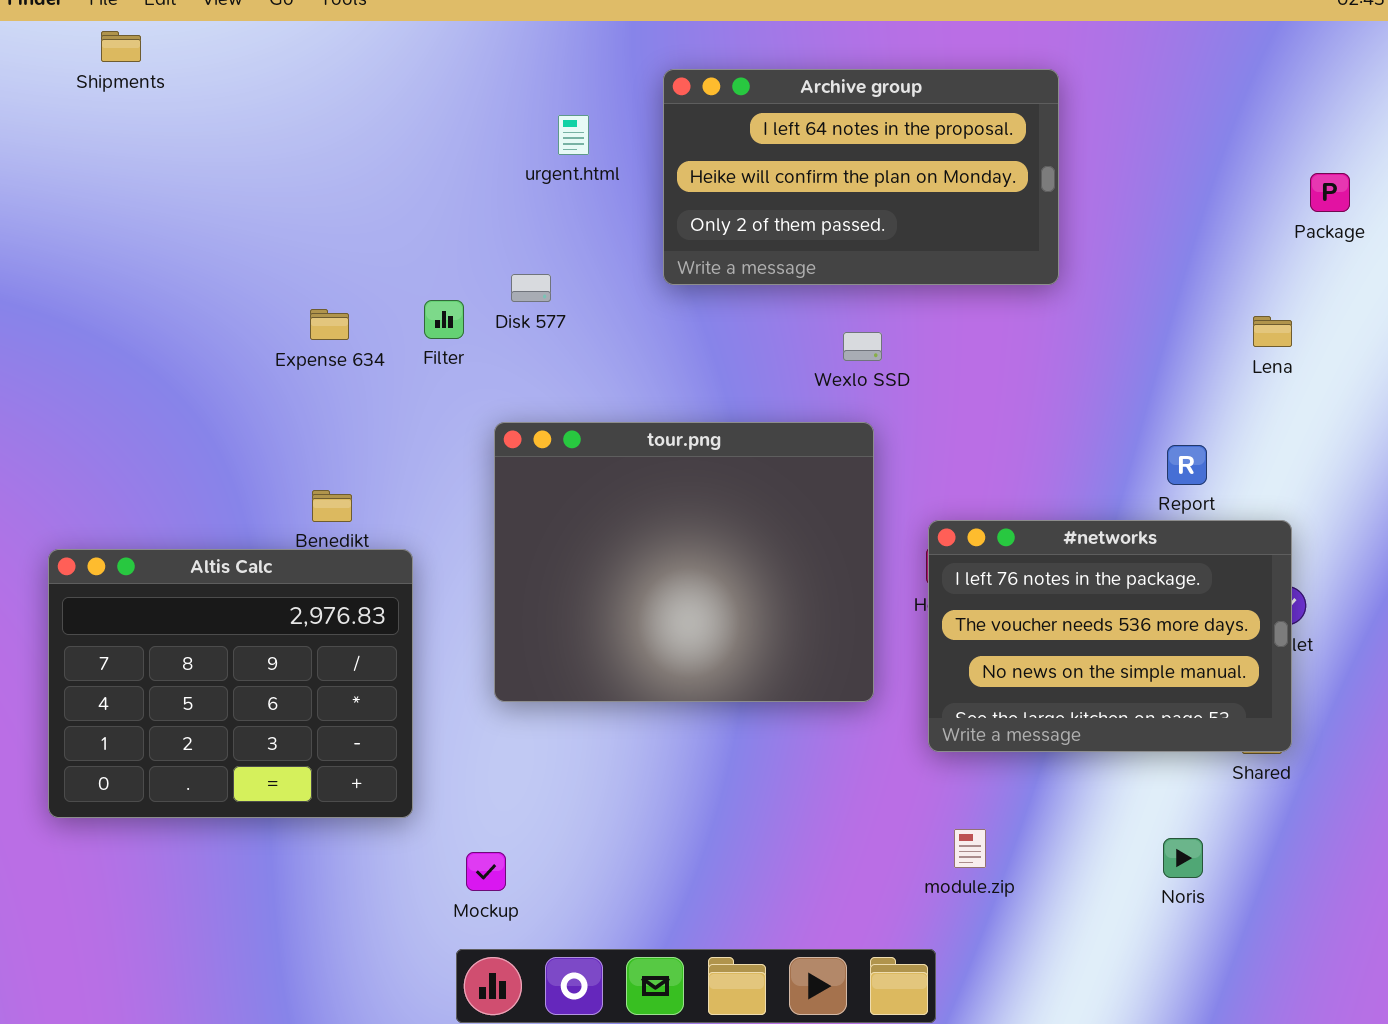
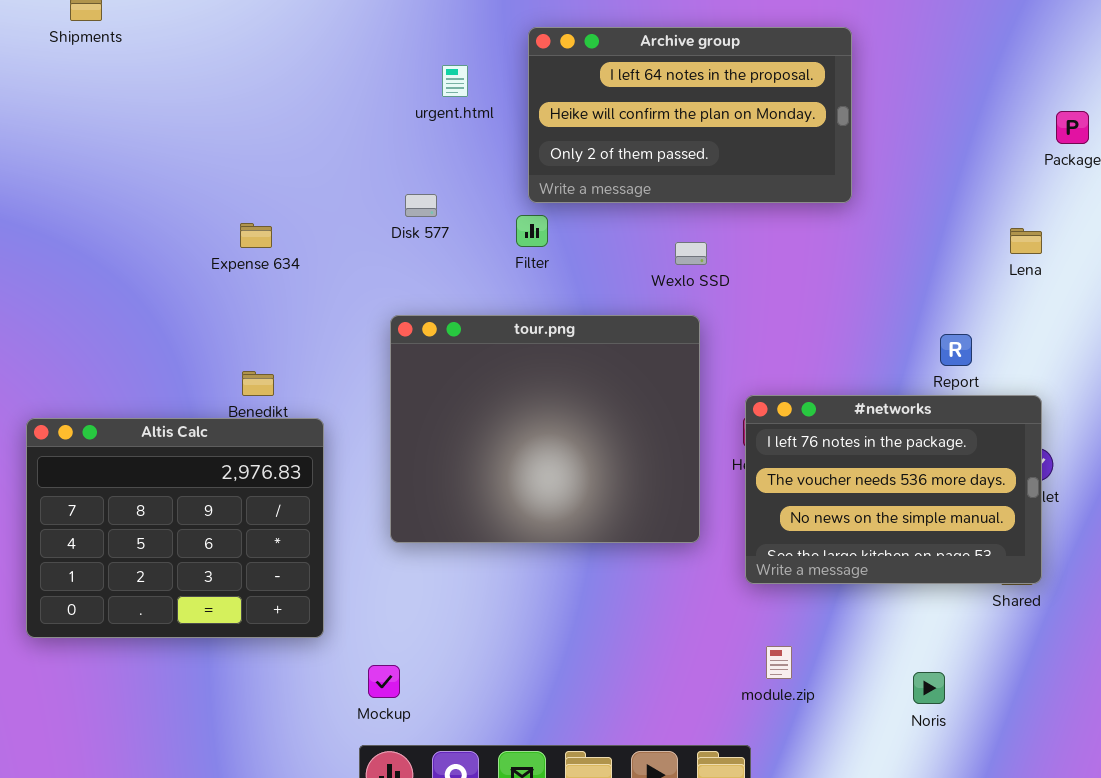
Filter: [424,300,464,339] -> [516,215,548,247], moved
Noris: [1163,838,1203,878] -> [913,672,945,704], moved

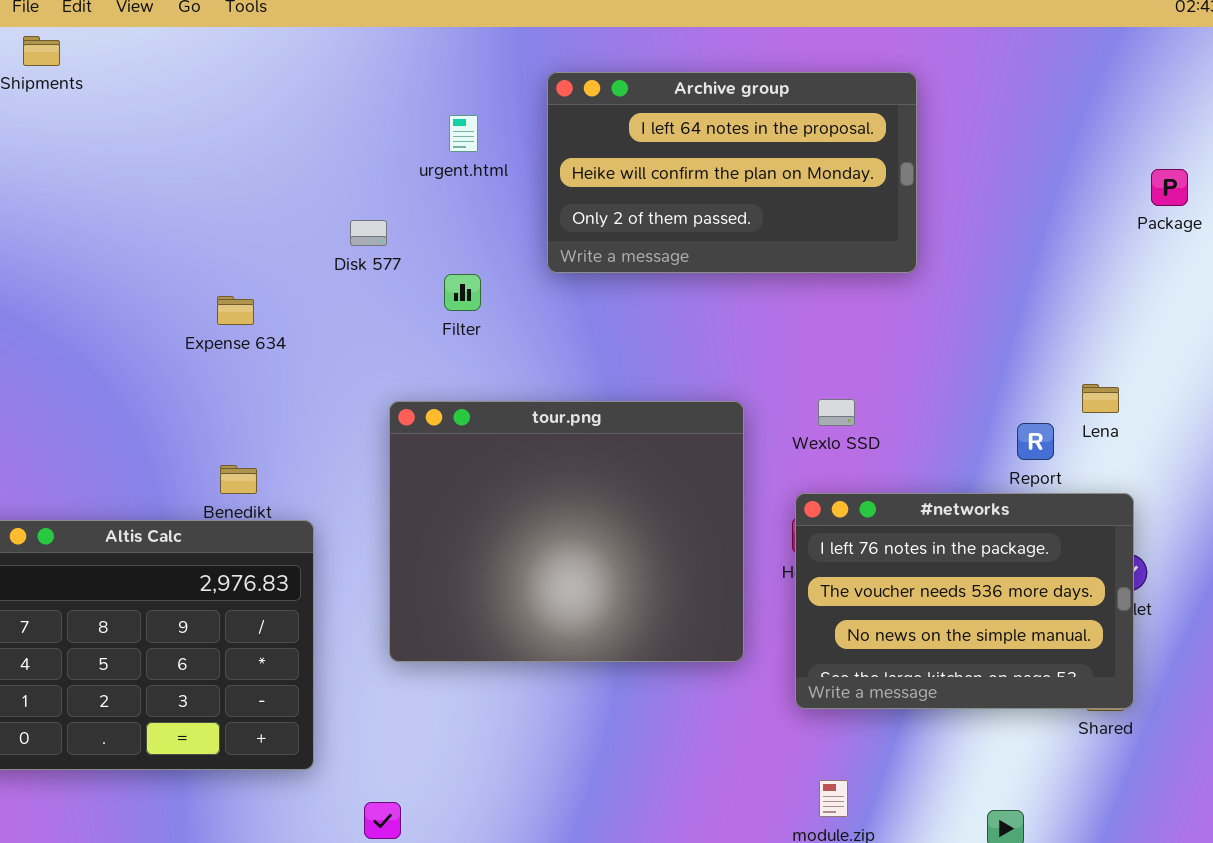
Disk 577: [405,194,437,217] -> [350,220,387,246], moved
Filter: [516,215,548,247] -> [444,274,481,311], moved
Lena: [1010,228,1042,254] -> [1082,384,1119,413], moved
Wexlo SSD: [675,242,707,265] -> [818,399,855,426], moved

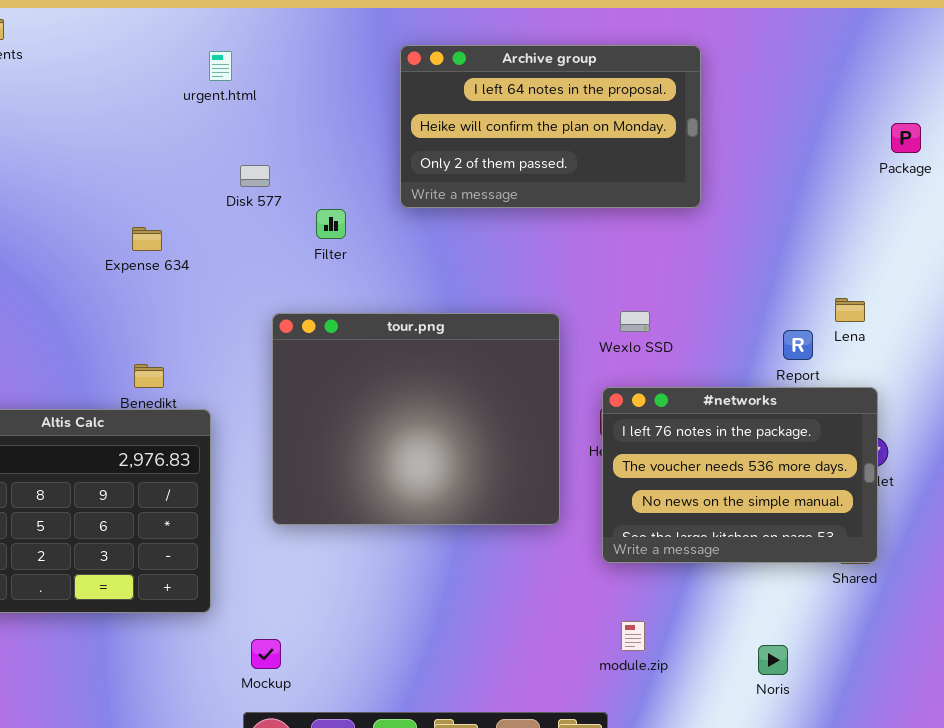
urgent.html: [449,115,478,152] -> [209,51,232,81], moved

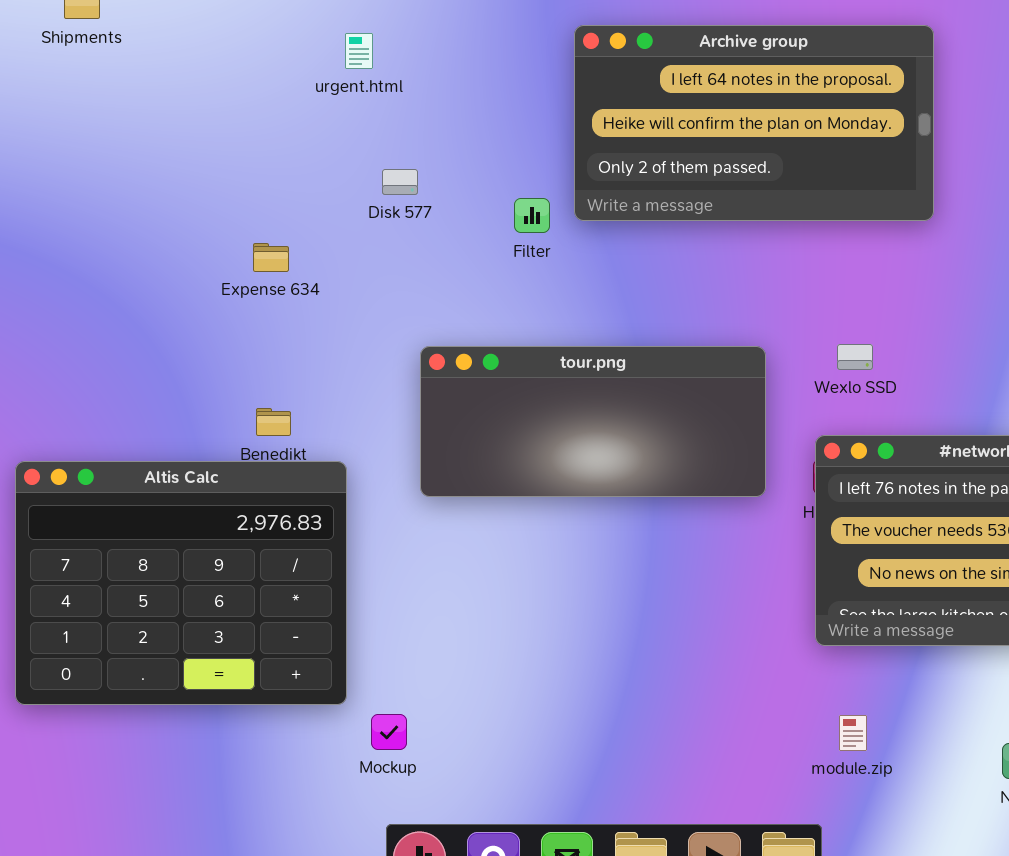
Filter: [316,209,346,239] -> [514,198,550,233], moved
tour.png: [272,313,560,525] -> [420,346,766,497], resized
Mockup: [251,639,281,669] -> [371,714,407,750], moved

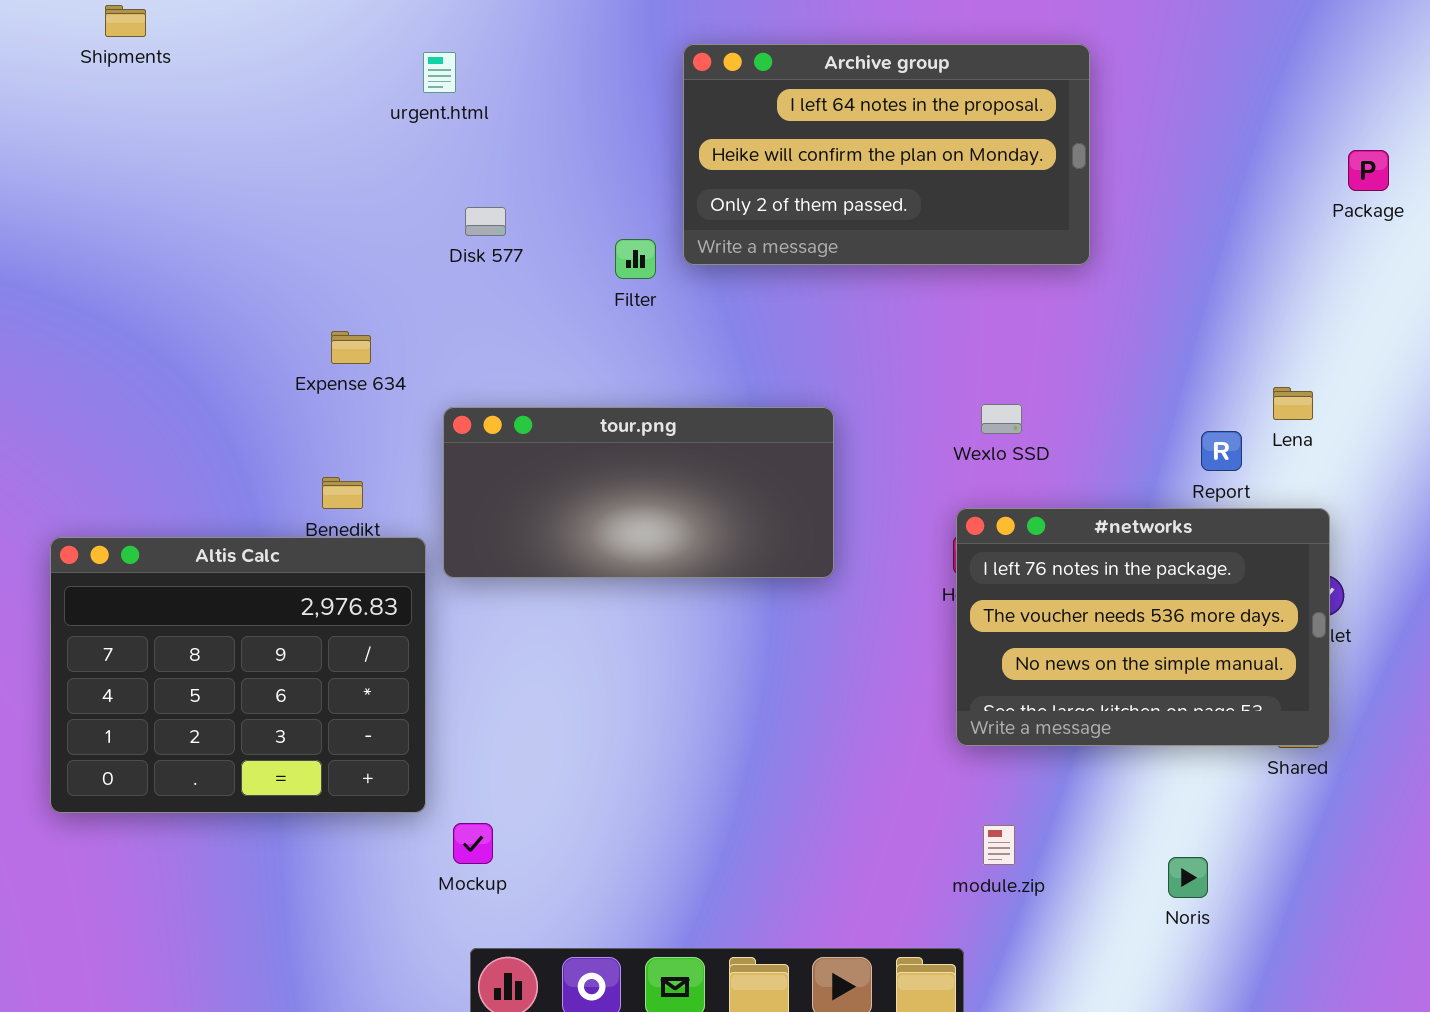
Expense 634: [253,243,289,272] -> [331,331,371,364], moved
tour.png: [420,346,766,497] -> [443,407,834,578], moved

